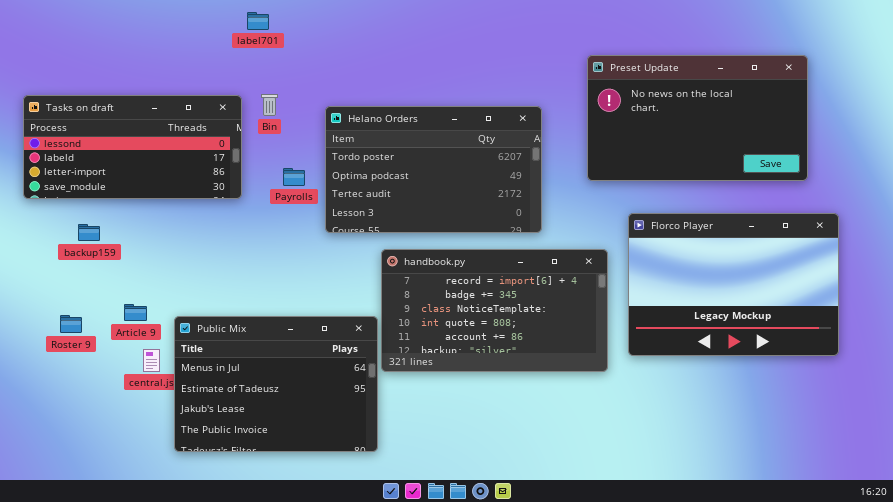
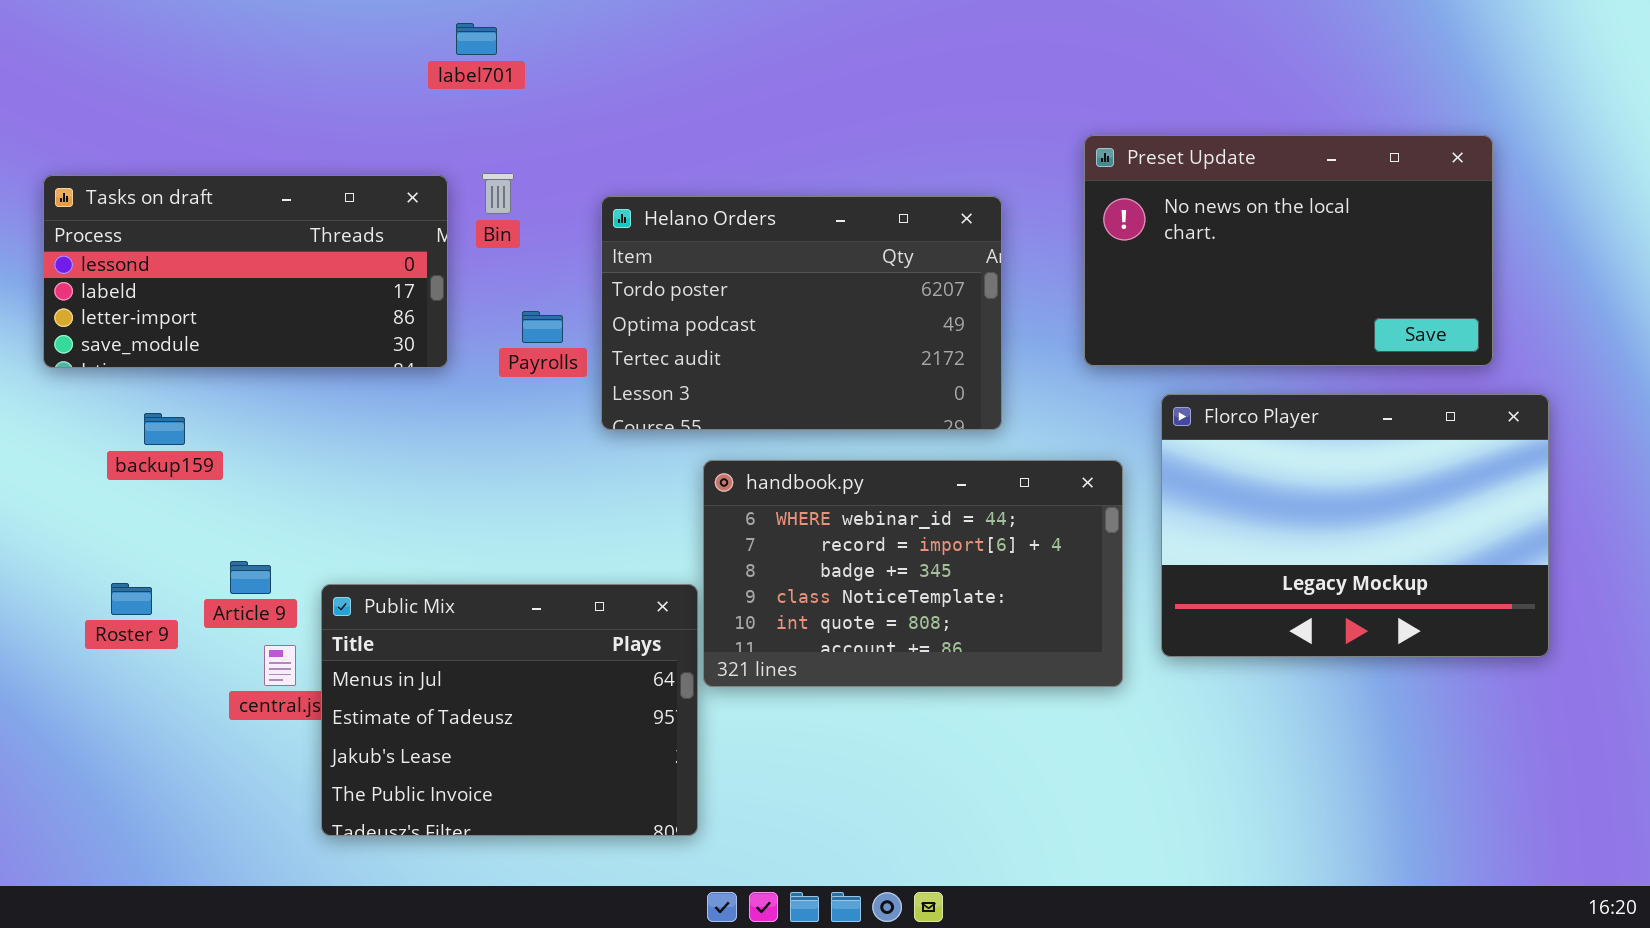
Preset Update: [587,55,808,181] -> [1084,135,1493,366], moved
handbook.py: [381,249,608,372] -> [703,460,1123,687], scrolled up 1 row

